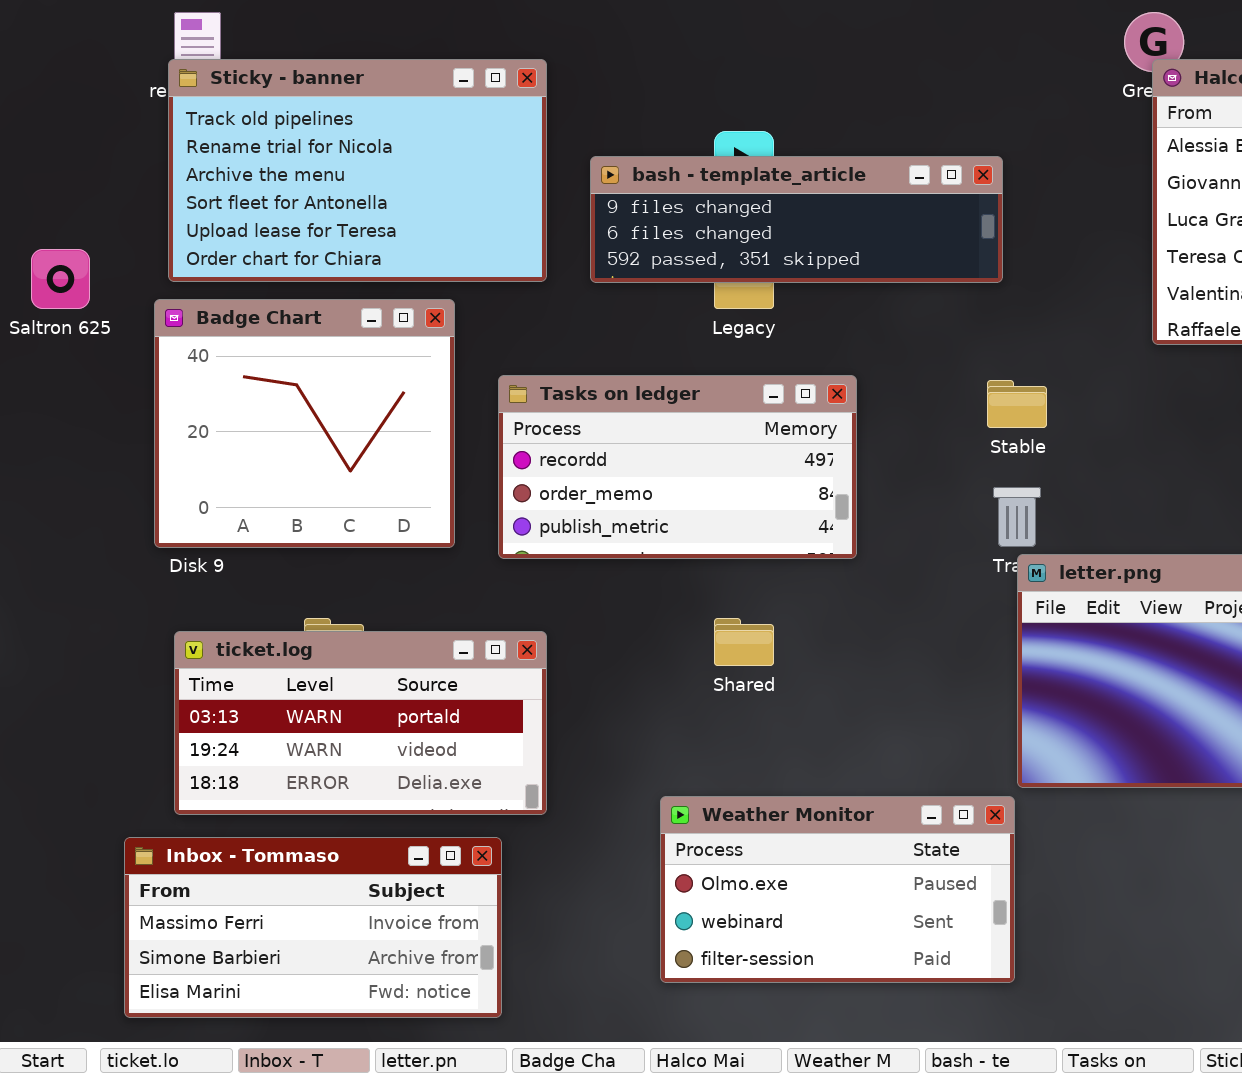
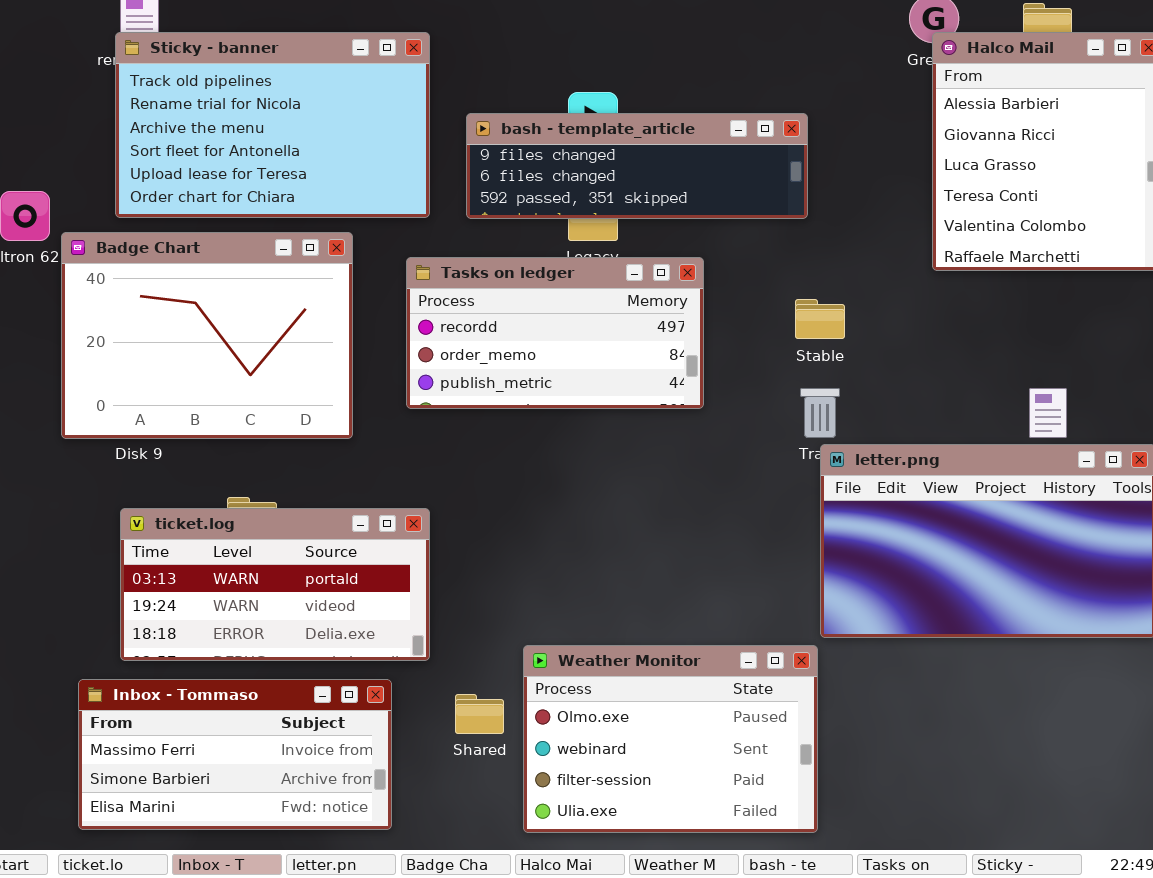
Badge Chart: [154,299,455,548] -> [61,232,353,439], resized
Tasks on ledger: [498,375,857,559] -> [406,257,704,409], moved
Shared: [714,618,774,666] -> [455,694,504,734], moved
Weather Monitor: [660,796,1015,983] -> [523,645,818,833], resized

